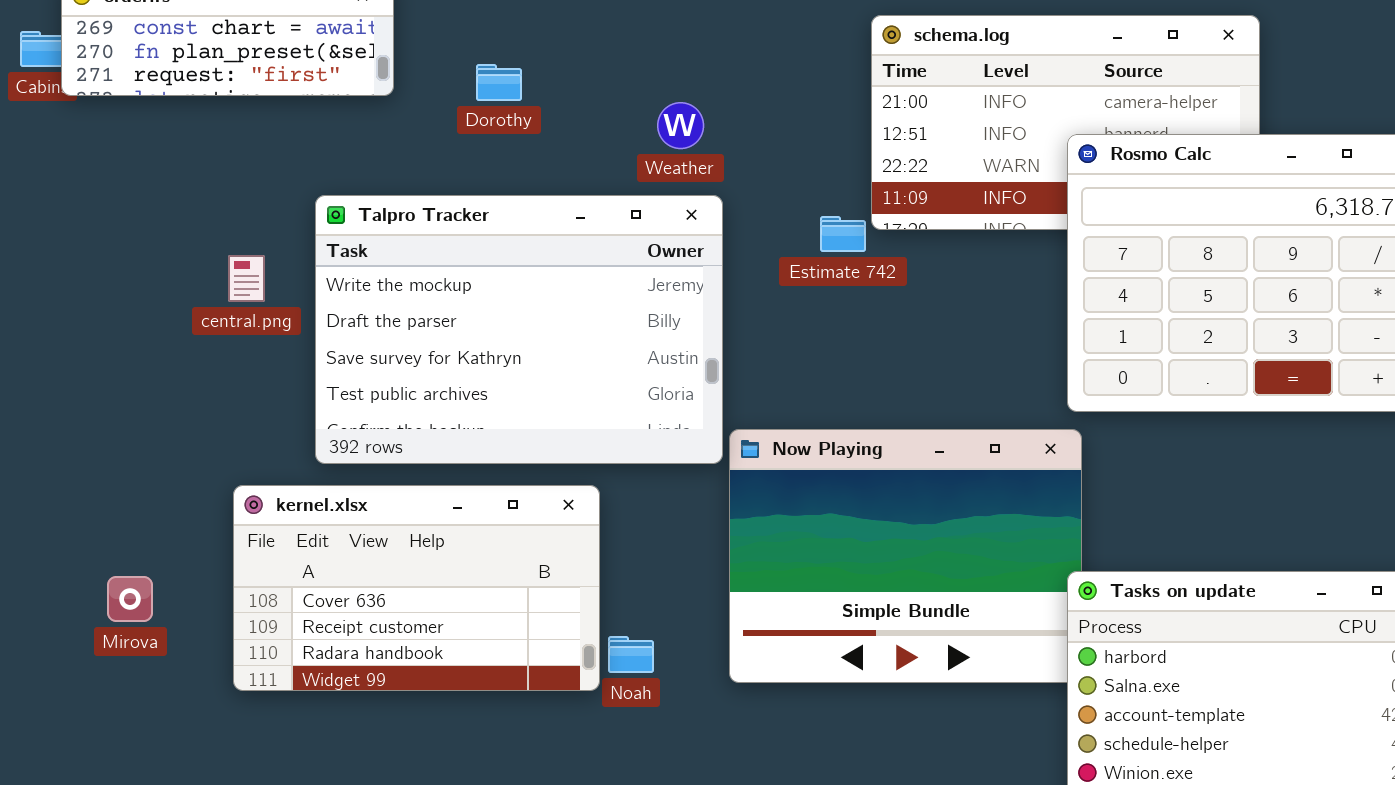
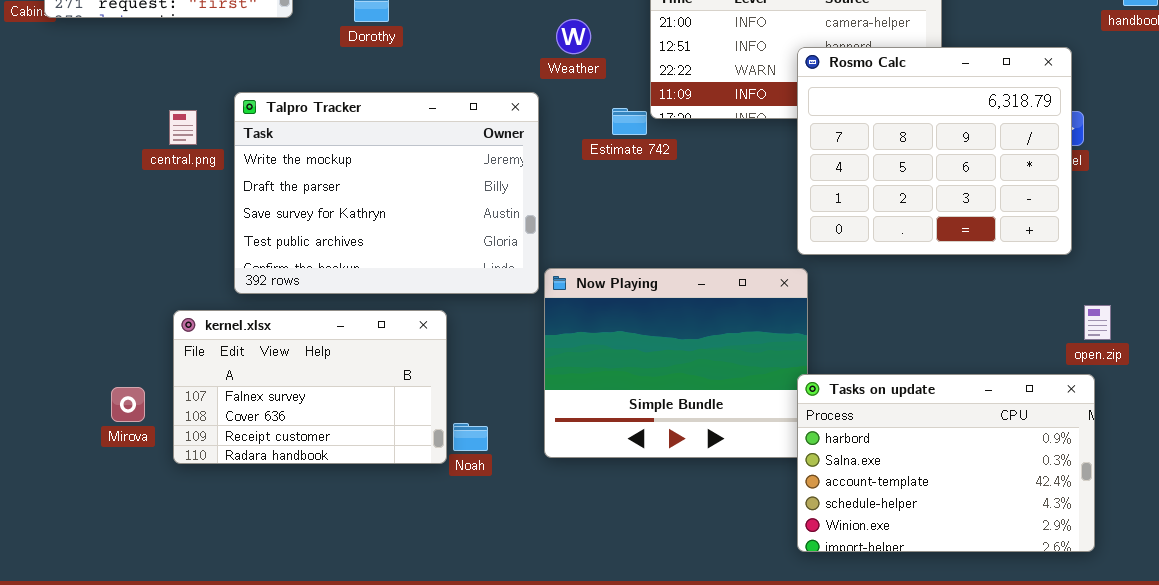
Weather: [657,102,704,149] -> [556,19,591,54], moved
central.png: [228,255,265,302] -> [169,110,197,145], moved
kernel.xlsx: [233,485,600,691] -> [173,310,447,464], scrolled up 1 row
Mirova: [107,576,153,622] -> [111,387,145,422], moved

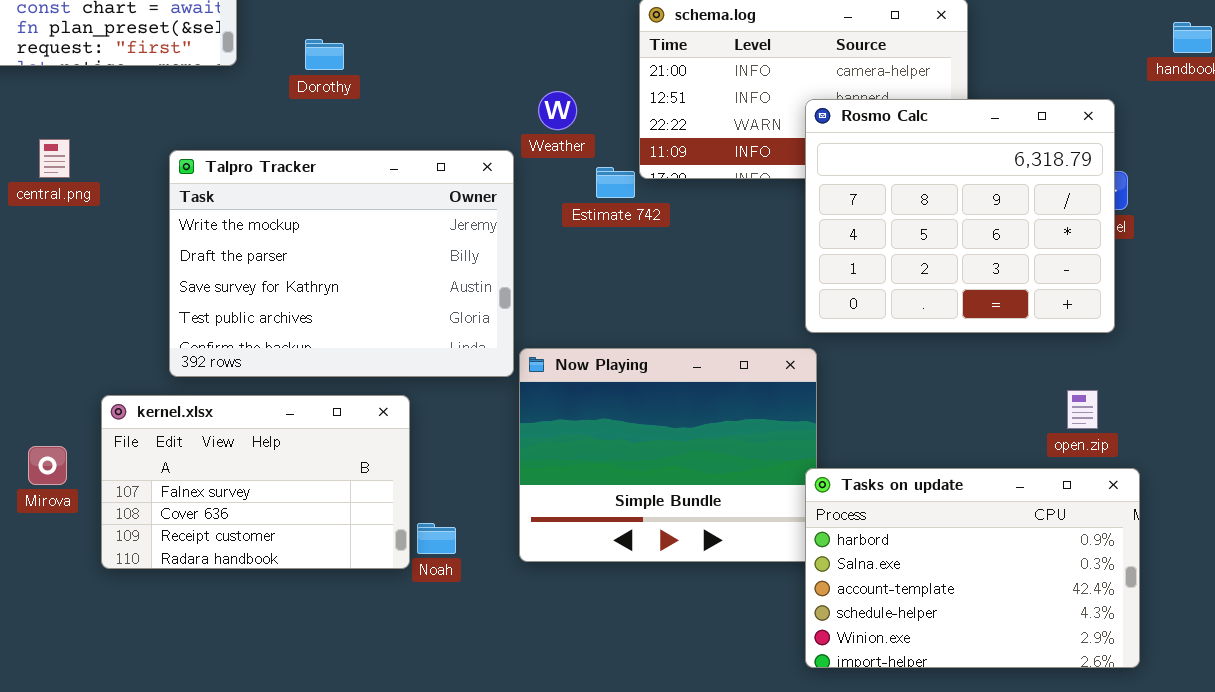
Weather: [556,19,591,54] -> [538,91,577,130], moved
central.png: [169,110,197,145] -> [39,139,70,178], moved
open.zip: [1084,305,1111,340] -> [1067,390,1098,429], moved
Mirova: [111,387,145,422] -> [28,446,67,485], moved

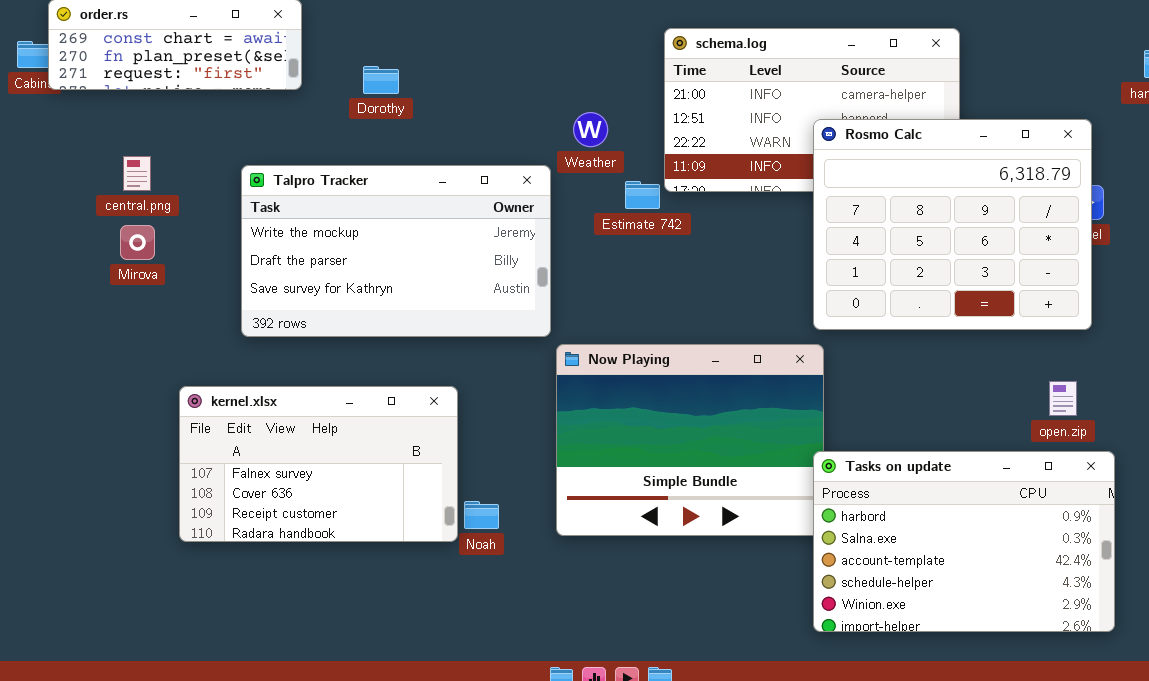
Talpro Tracker: [169,150,514,377] -> [241,165,551,337], resized
Mirova: [28,446,67,485] -> [120,225,155,260], moved

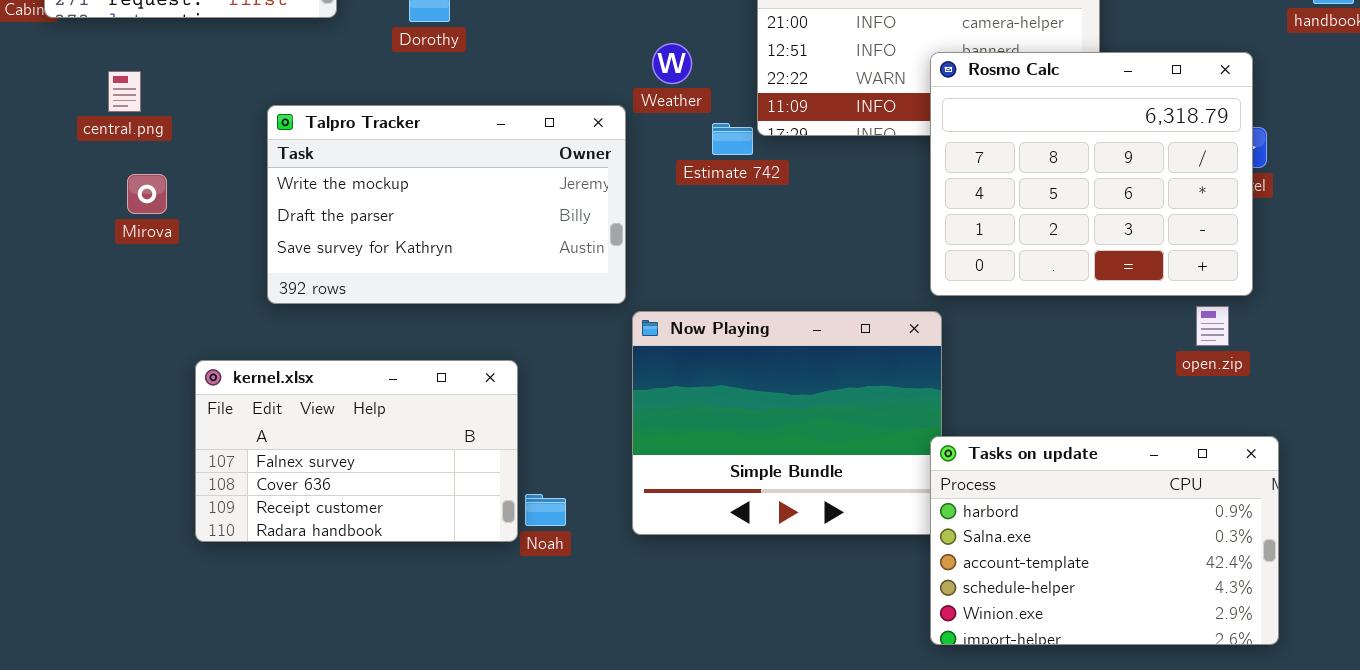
central.png: [123,156,151,191] -> [108,71,141,112], moved
open.zip: [1049,381,1077,416] -> [1196,306,1229,346], moved

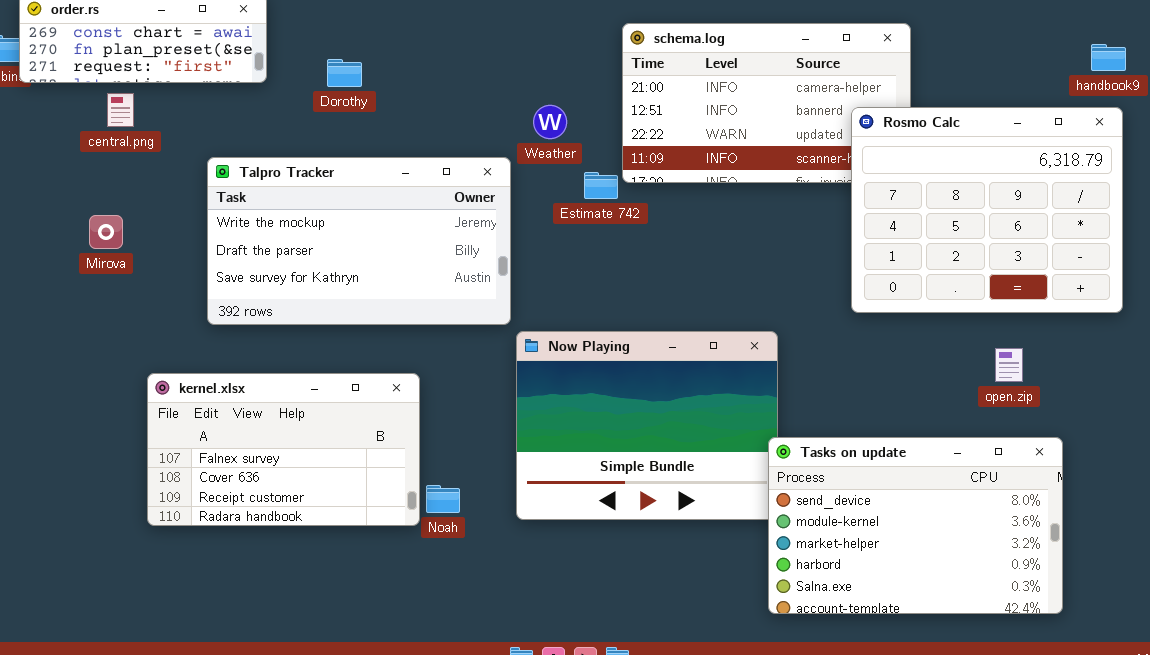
Rosmo Calc: [930,52,1253,296] -> [851,107,1123,313], moved
central.png: [108,71,141,112] -> [107,93,134,127], moved
open.zip: [1196,306,1229,346] -> [995,348,1023,382], moved
Tasks on update: [930,436,1279,645] -> [768,437,1063,614], scrolled up 3 rows

